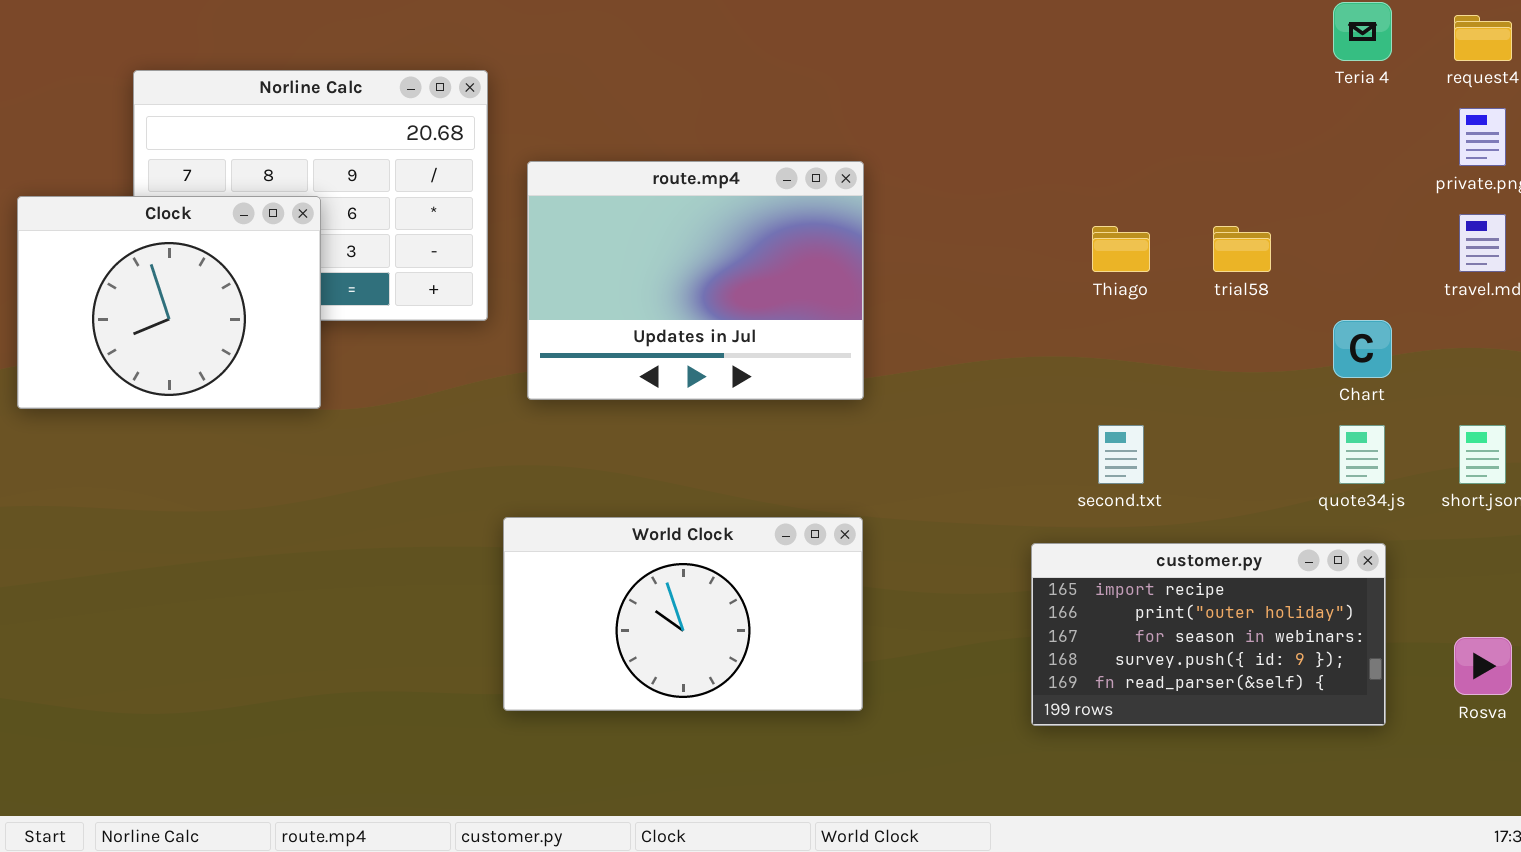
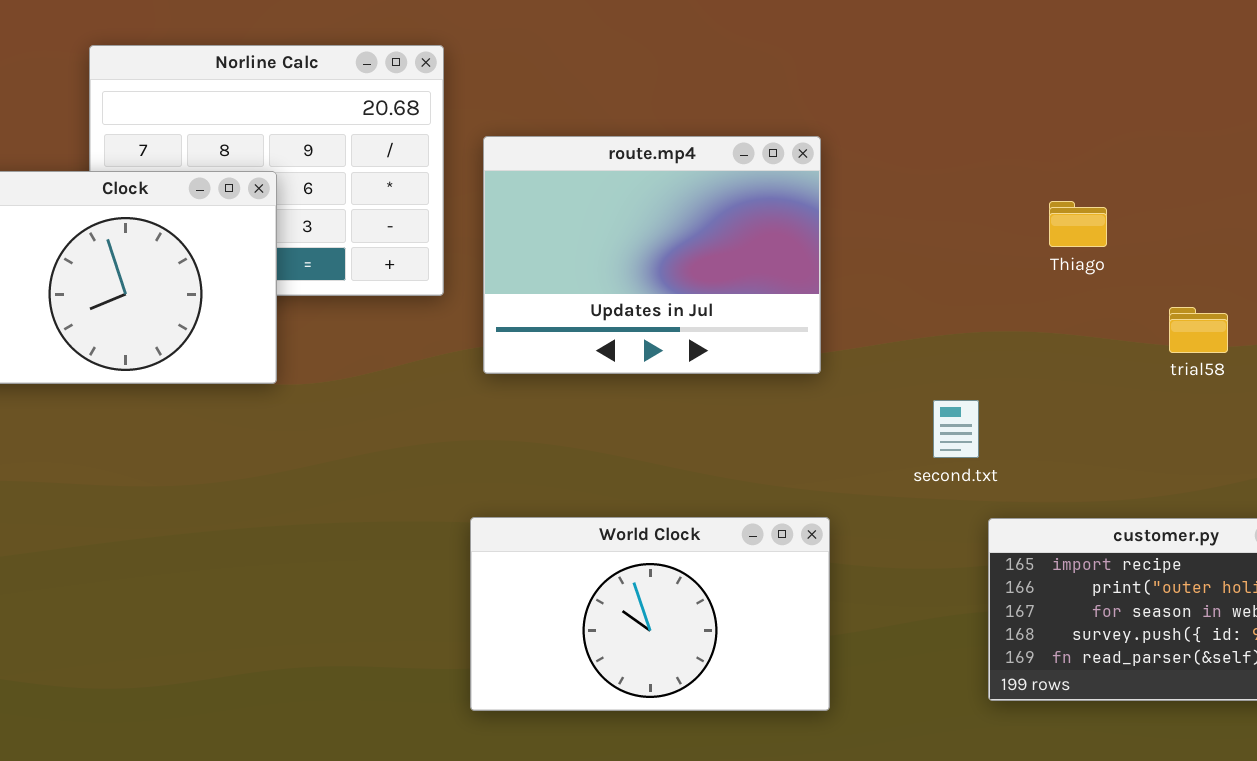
trial58: [1213,226,1271,272] -> [1169,307,1228,353], moved
second.txt: [1098,425,1144,484] -> [933,400,979,458], moved
World Clock: [503,517,863,711] -> [470,517,830,711], moved

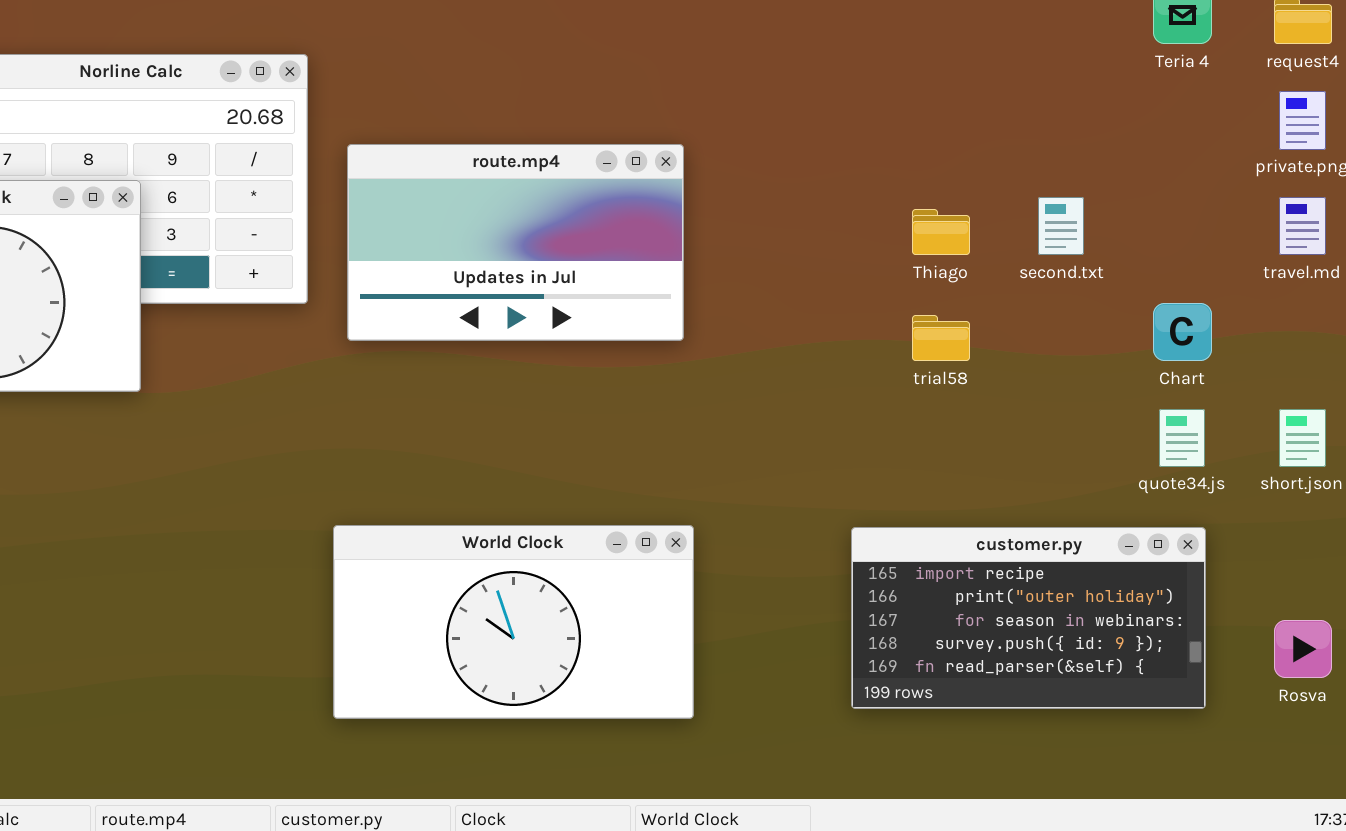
route.mp4: [483,136,821,374] -> [347,144,684,341], resized
trial58: [1169,307,1228,353] -> [912,315,970,361], moved
second.txt: [933,400,979,458] -> [1038,197,1084,255], moved

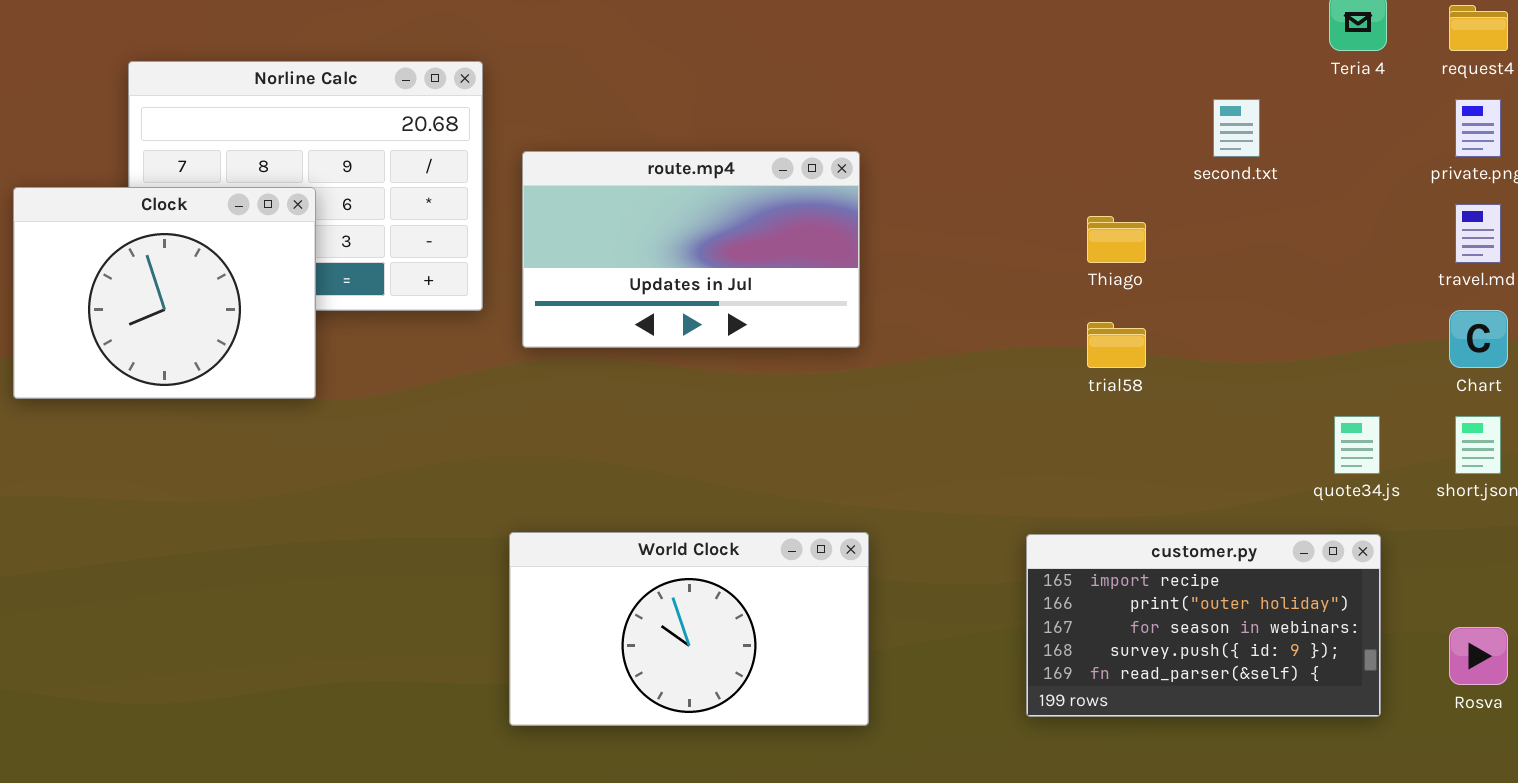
second.txt: [1038,197,1084,255] -> [1213,99,1260,157], moved
Chart: [1153,303,1212,361] -> [1449,310,1508,368], moved

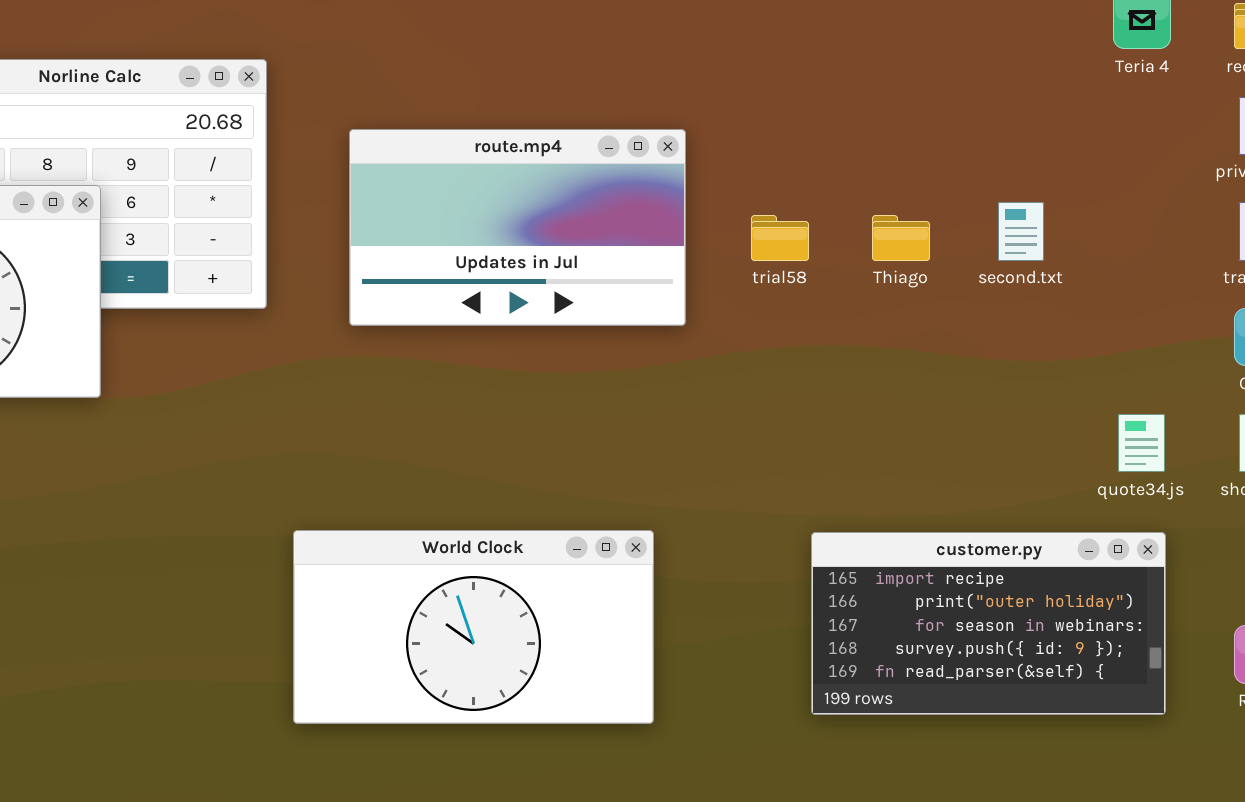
second.txt: [1213,99,1260,157] -> [998,202,1044,261], moved
route.mp4: [522,151,860,348] -> [349,129,686,326], moved
trial58: [1087,322,1146,368] -> [751,215,809,261], moved

